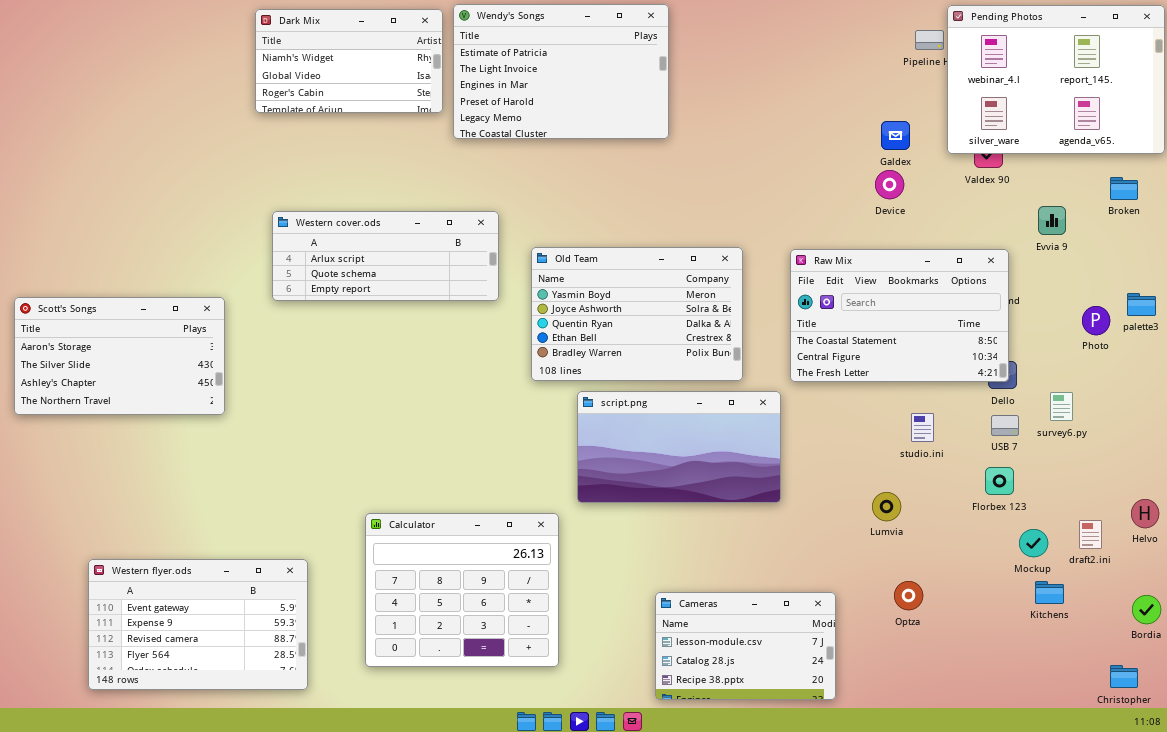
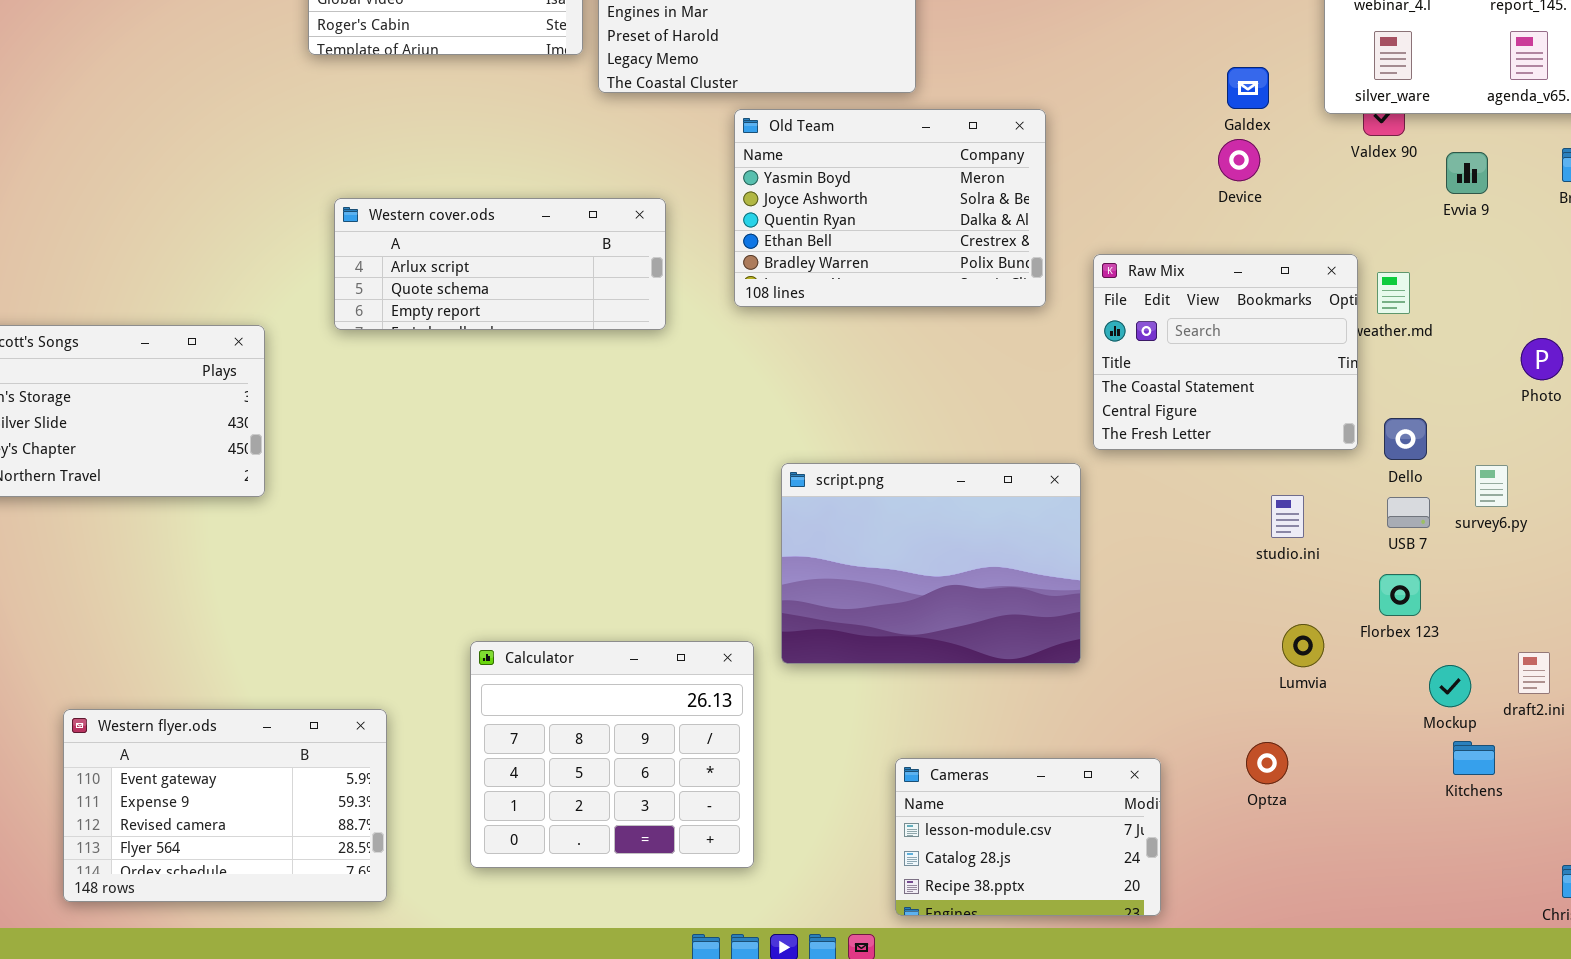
Evvia 9: [1038,206,1066,235] -> [1446,152,1488,194], moved
Old Team: [531,247,743,381] -> [734,109,1046,307], moved
Raw Mix: [790,249,1009,382] -> [1093,254,1358,450], resized
script.png: [577,391,781,503] -> [781,463,1081,664], resized
Lumvia: [872,492,901,521] -> [1282,624,1324,667], moved

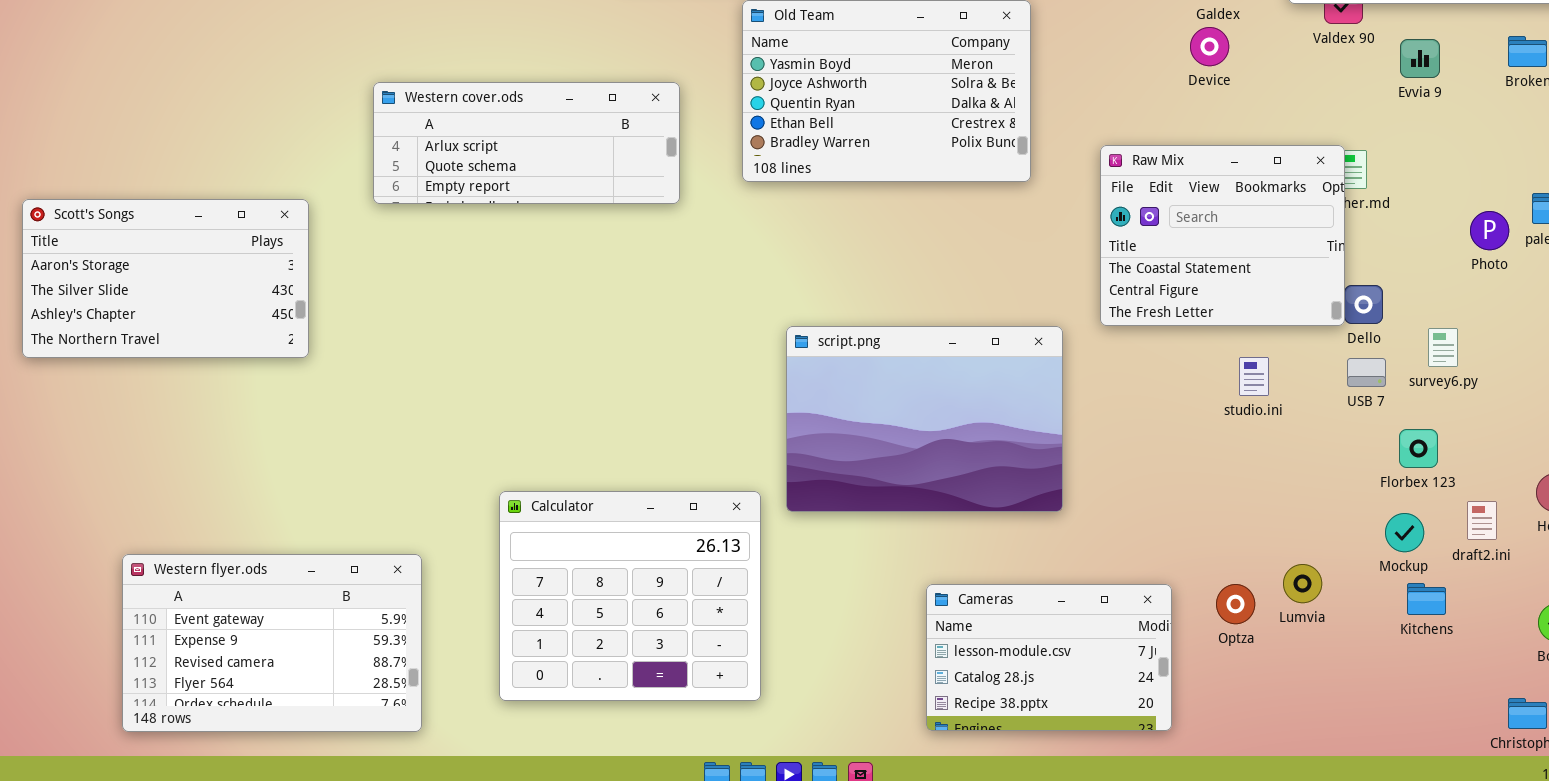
Raw Mix: [1093,254,1358,450] -> [1100,145,1345,326], moved
Florbex 123: [1379,574,1421,616] -> [1399,429,1438,468], moved
Lumvia: [1282,624,1324,667] -> [1283,564,1322,603], moved
Cameras: [895,758,1161,916] -> [926,584,1172,731], moved

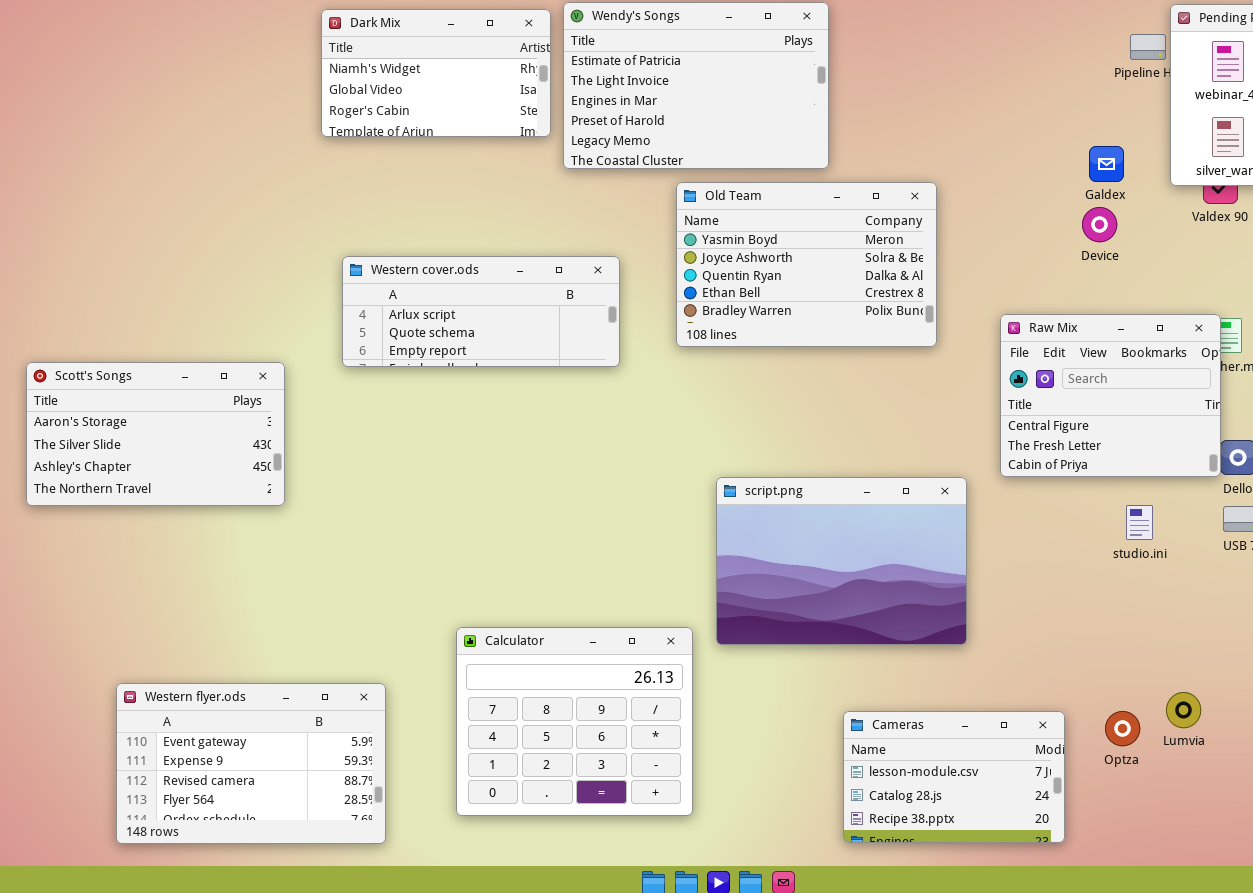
Raw Mix: [1100,145,1345,326] -> [1000,314,1221,477], scrolled down 1 row

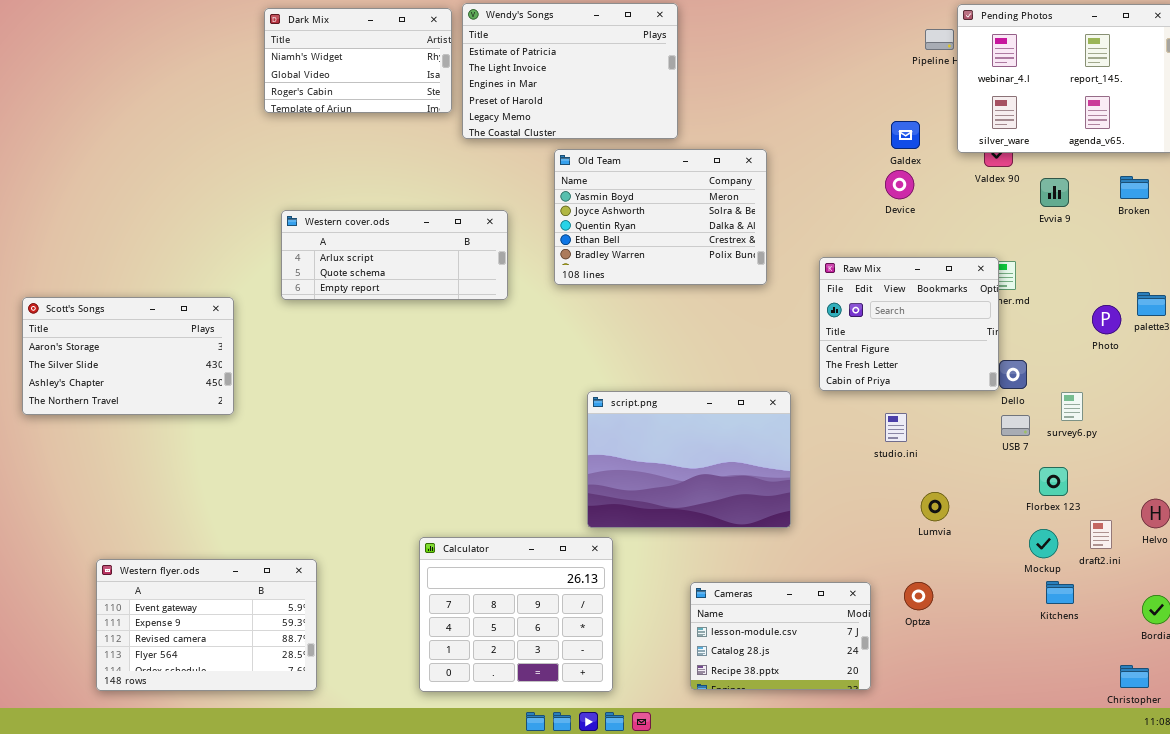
studio.ini: [1126,505,1153,540] -> [885,413,907,442], moved
Calculator: [456,627,693,816] -> [419,537,613,692], moved
Lumvia: [1166,692,1201,728] -> [921,492,949,521], moved

